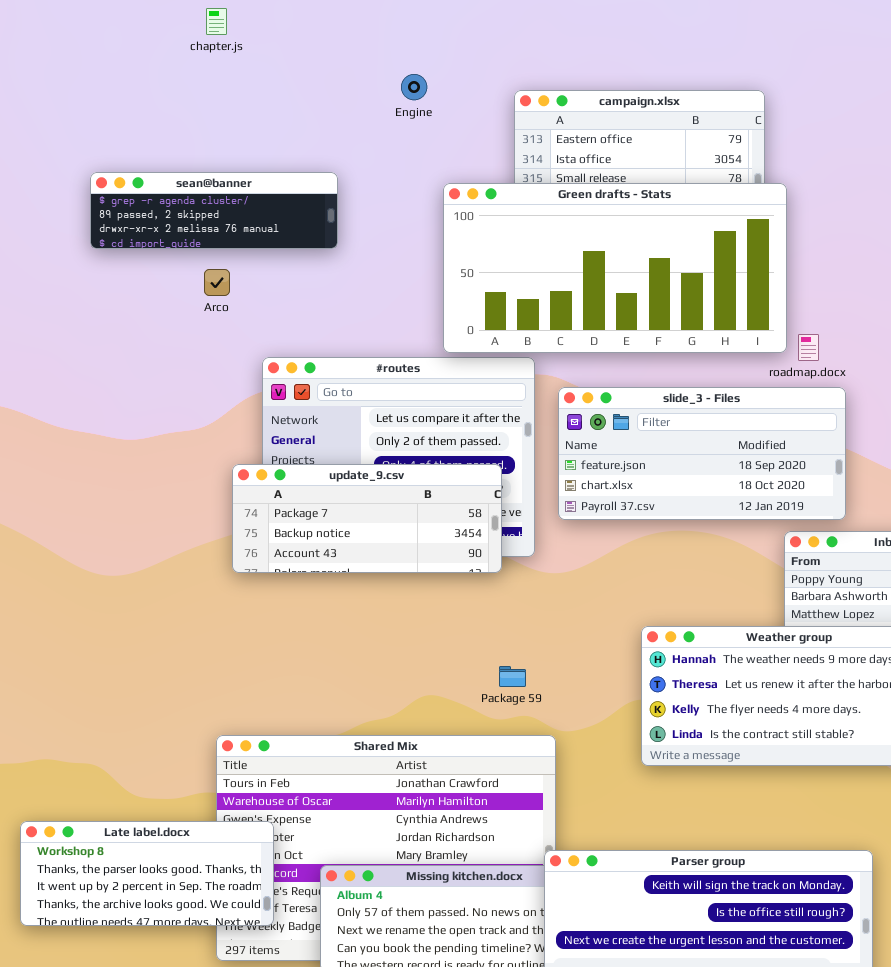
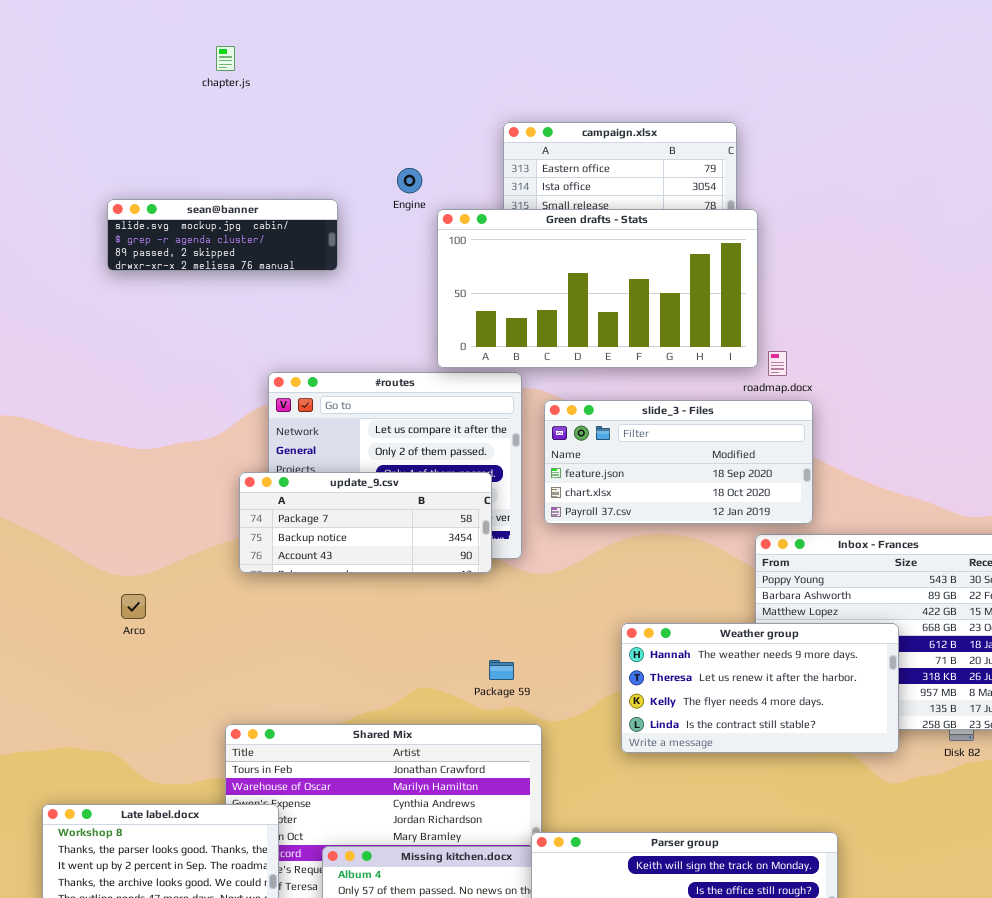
Engine: [401,74,427,100] -> [397,168,422,193], moved
sean@banner: [90,172,338,249] -> [107,199,338,271], scrolled up 1 row
Arco: [204,269,230,296] -> [121,594,146,619], moved

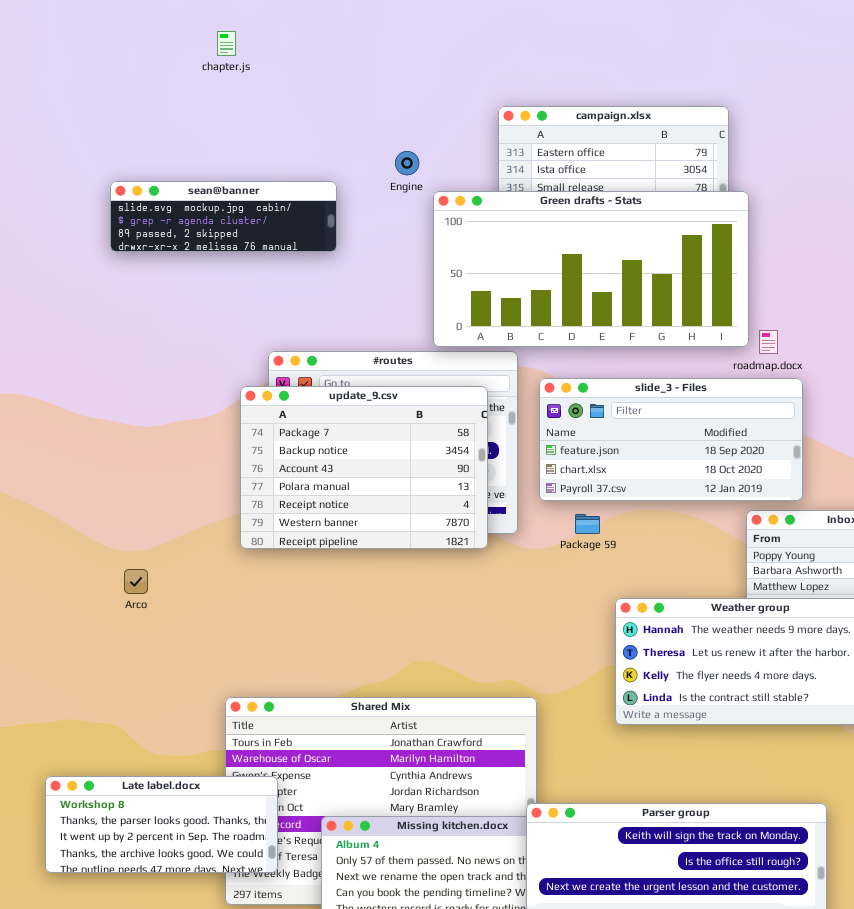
update_9.csv: [239,472,492,573] -> [240,386,488,549], resized
Package 59: [489,660,514,680] -> [575,514,600,534], moved

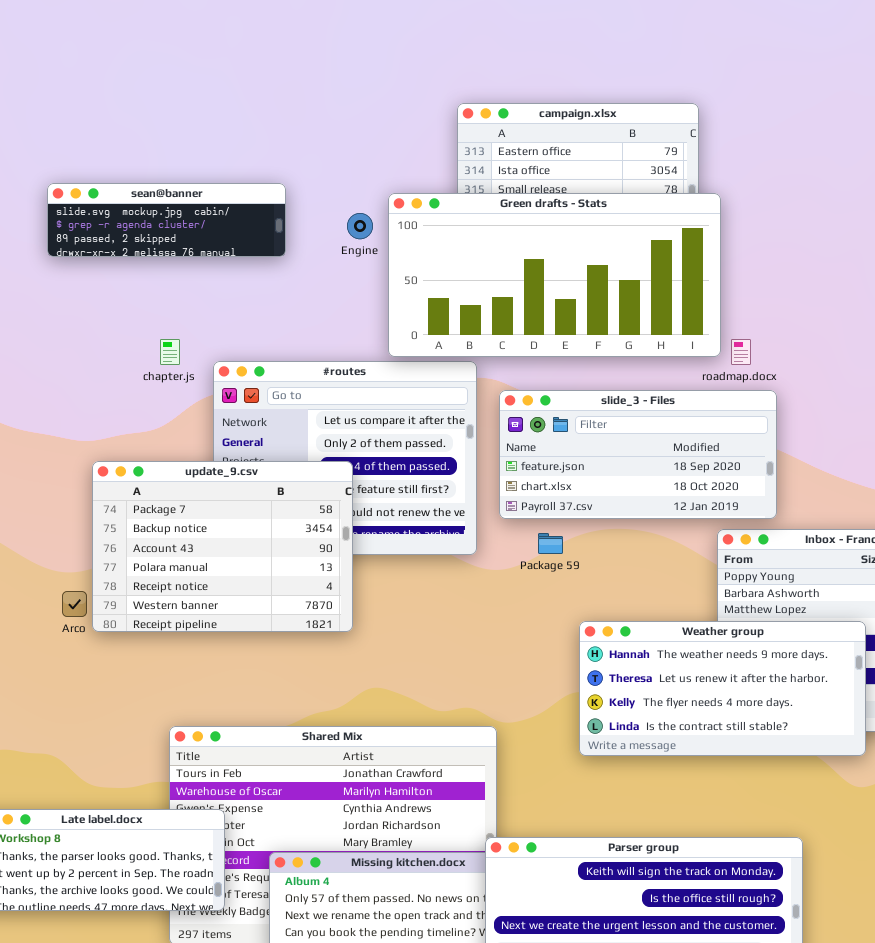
chapter.js: [217,31,236,56] -> [160,339,180,365], moved
Engine: [395,151,419,175] -> [347,213,373,239], moved
update_9.csv: [240,386,488,549] -> [92,461,353,632], moved

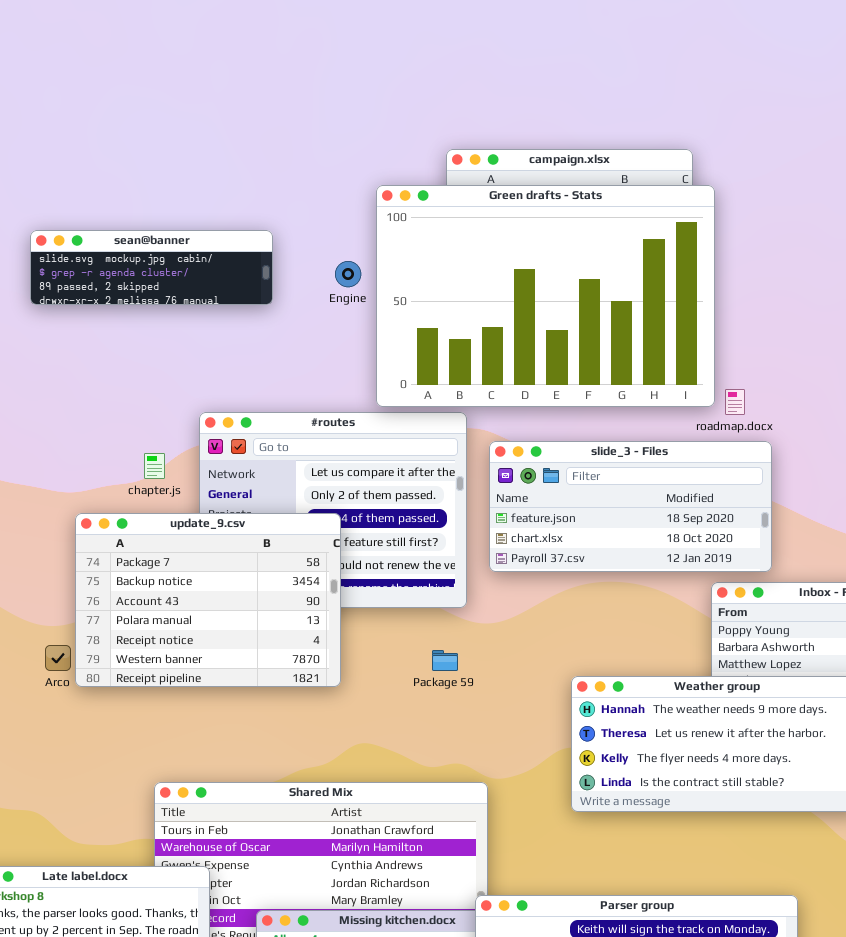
Green drafts - Stats: [388,193,721,357] -> [376,185,715,407], resized
chapter.js: [160,339,180,365] -> [144,453,165,479], moved
Package 59: [538,533,563,554] -> [432,650,458,671], moved

